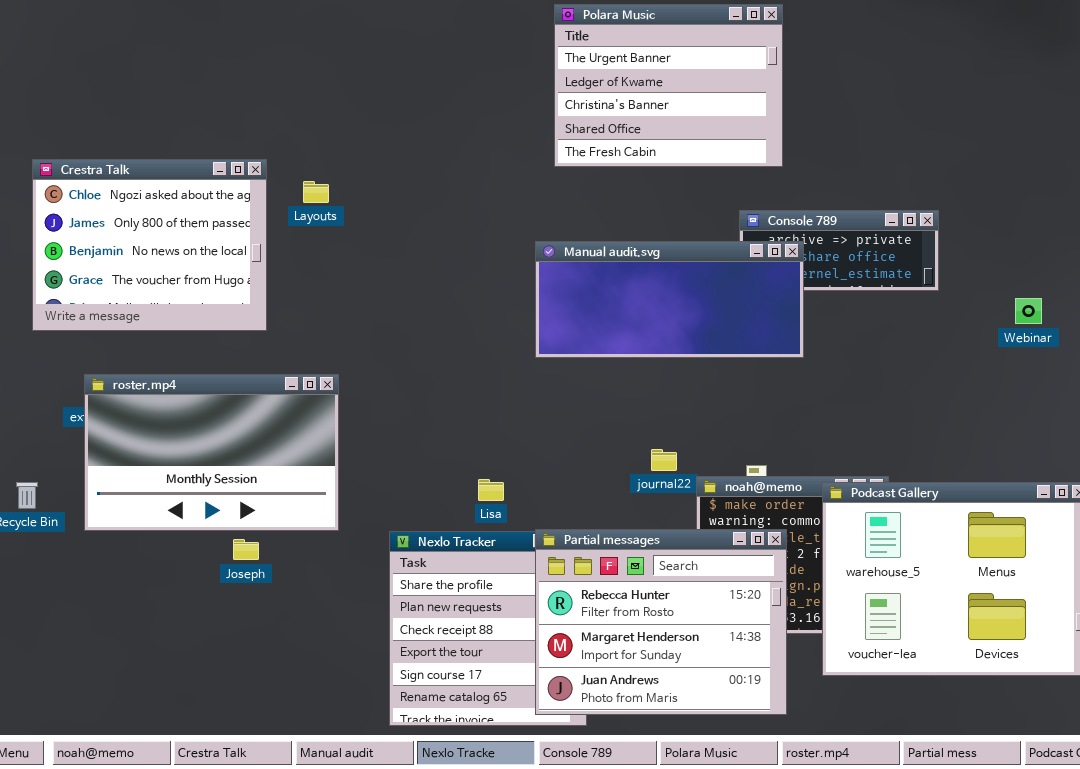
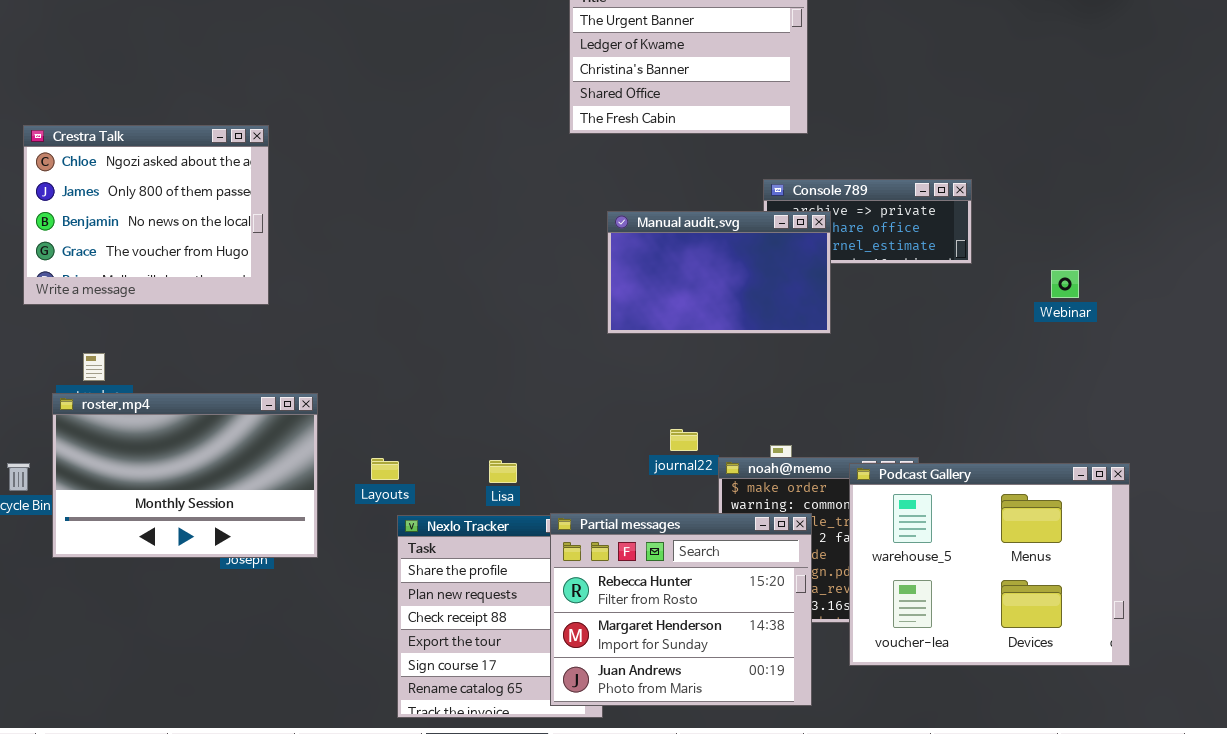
Layouts: [303,181,329,203] -> [371,458,399,480], moved
Manual audit.svg: [535,241,804,358] -> [607,211,831,334], resized
roster.mp4: [84,374,339,531] -> [52,393,318,558], moved

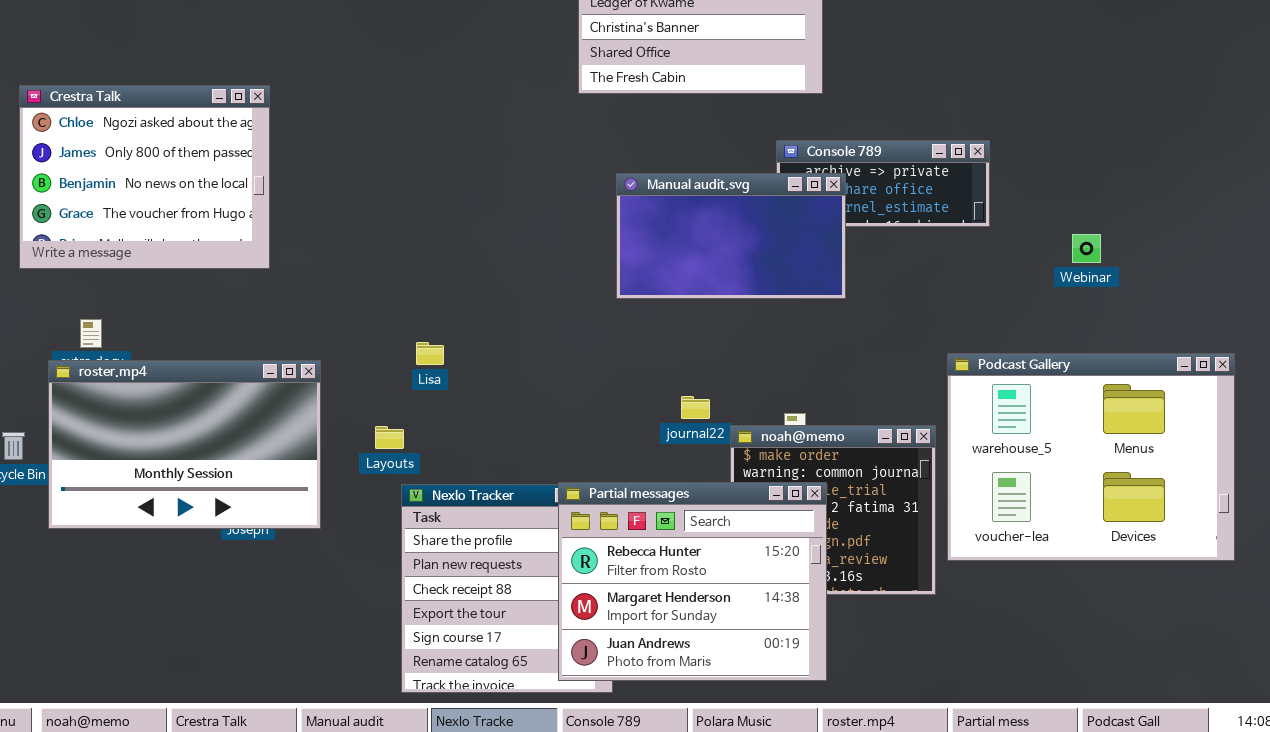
Lisa: [489,460,517,483] -> [416,342,444,365], moved
Podcast Gallery: [849,463,1130,666] -> [947,353,1235,561], moved

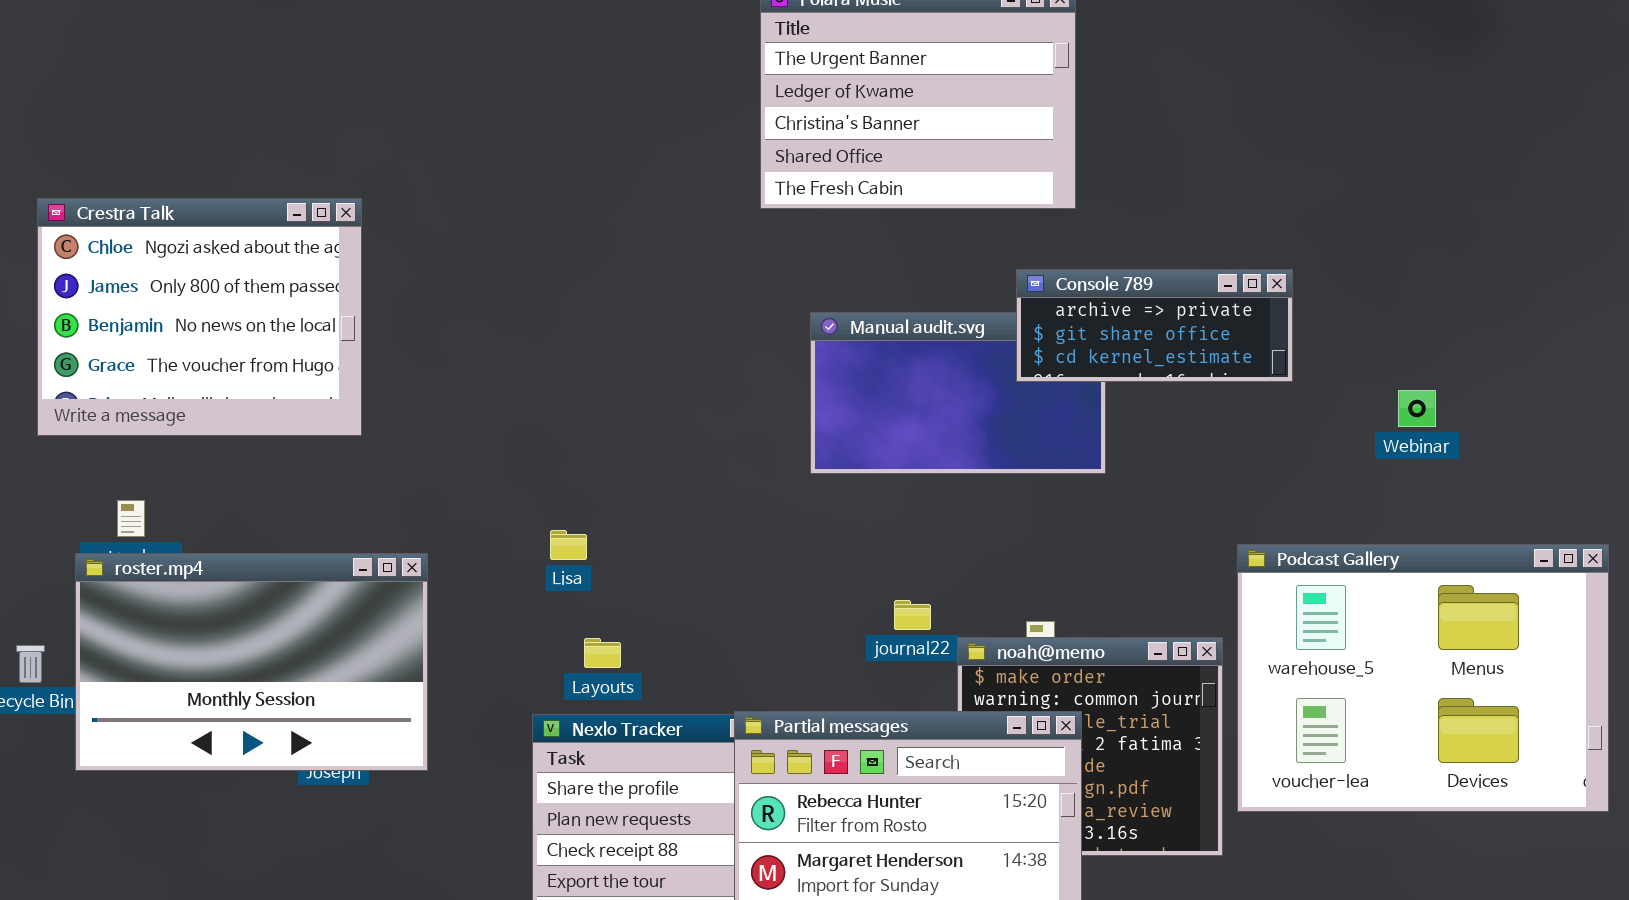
Console 789: [776,140,990,227] -> [1016,269,1293,382], raised
Layouts: [375,426,404,449] -> [584,638,621,668], moved

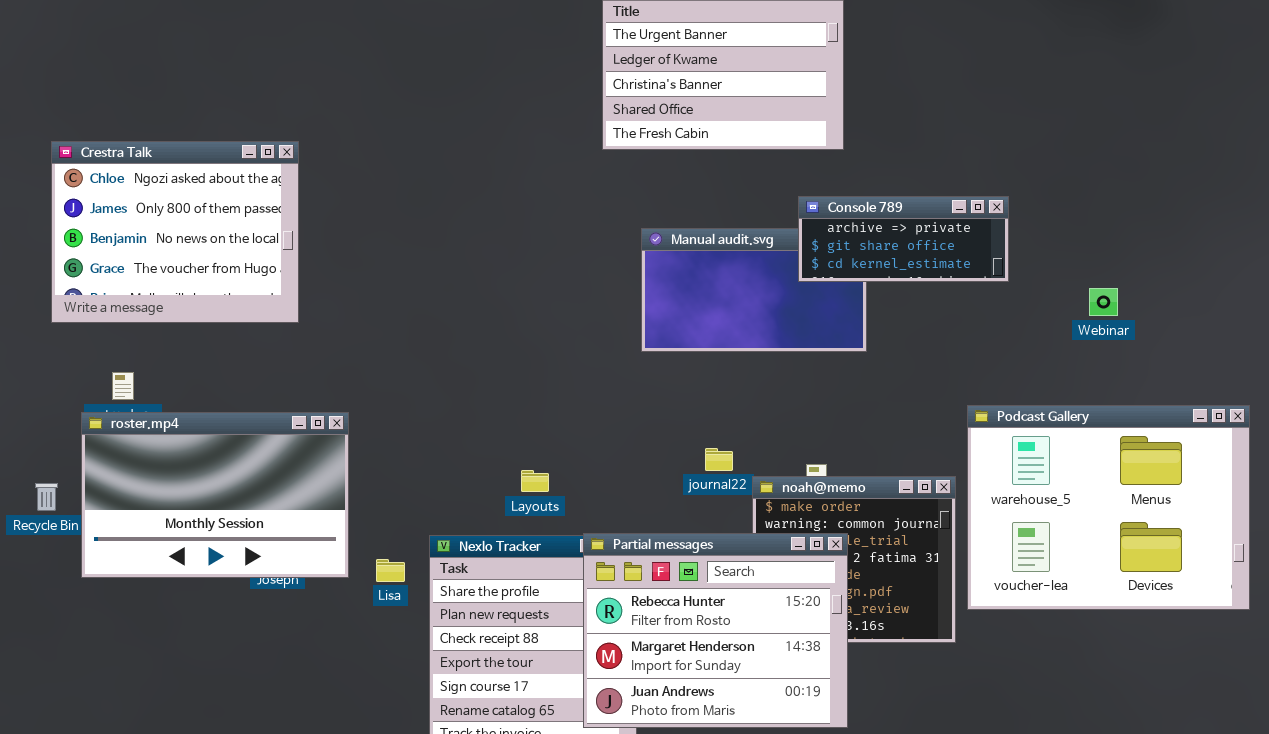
Lisa: [550,530,587,560] -> [376,559,405,582], moved
Layouts: [584,638,621,668] -> [521,470,549,492], moved

